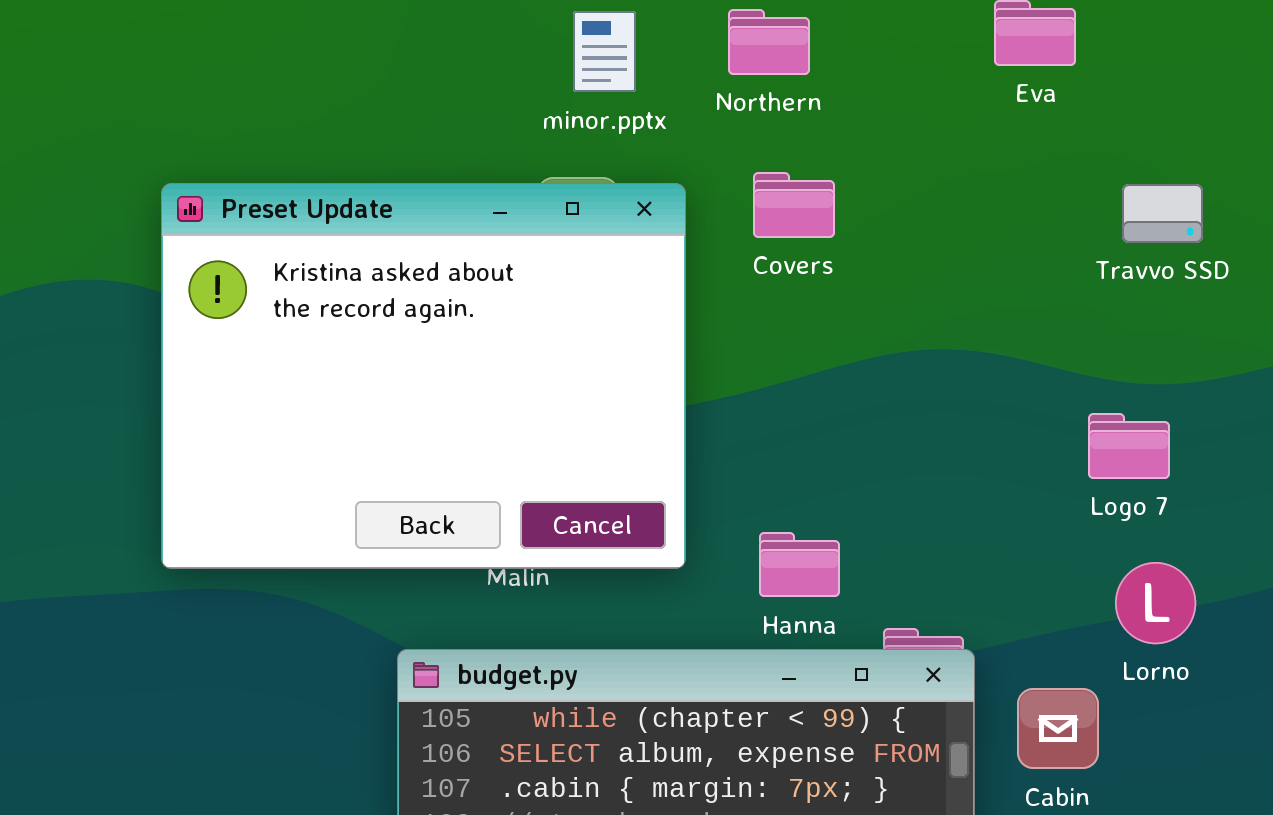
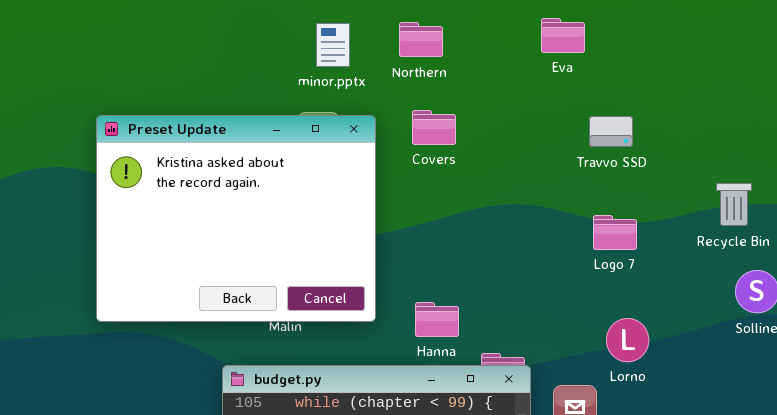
Travvo SSD: [1122,184,1203,243] -> [589,116,633,147], moved
Logo 7: [1088,413,1170,479] -> [593,215,637,250], moved

